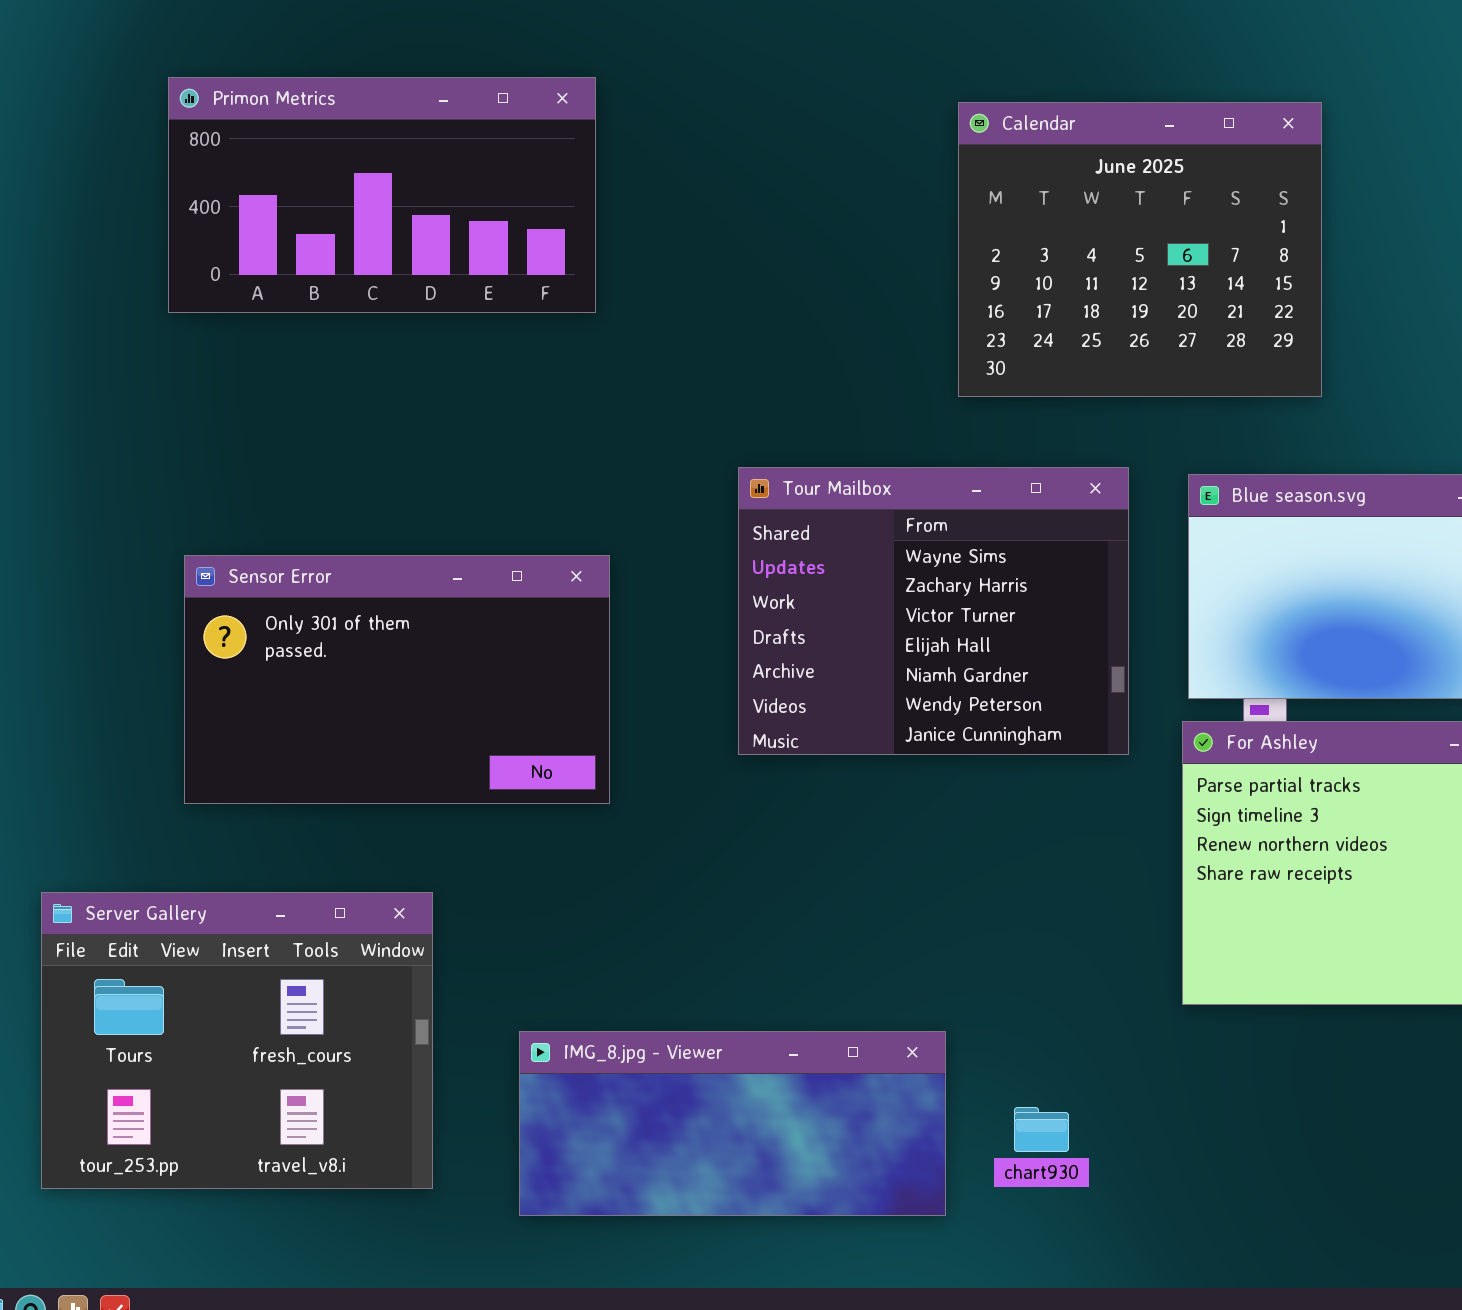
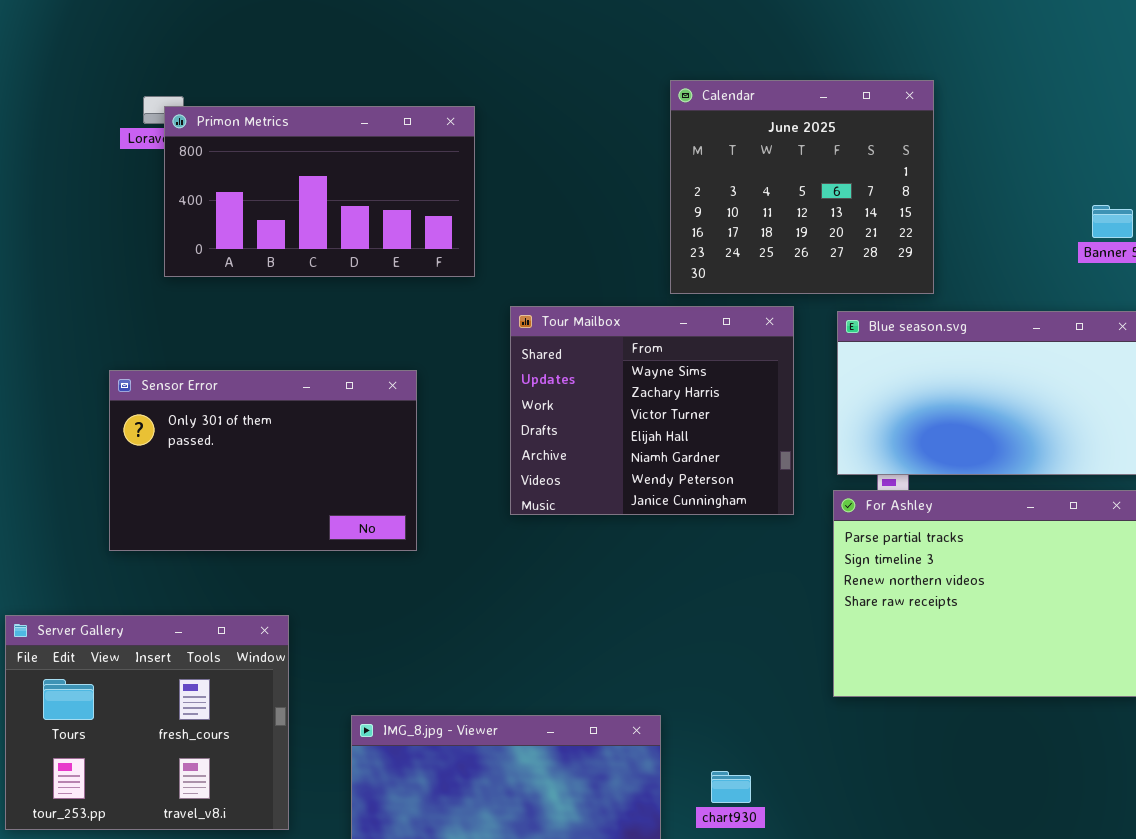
Primon Metrics: [168,77,596,313] -> [164,106,475,277], moved
Calendar: [958,102,1322,397] -> [670,80,934,294], moved

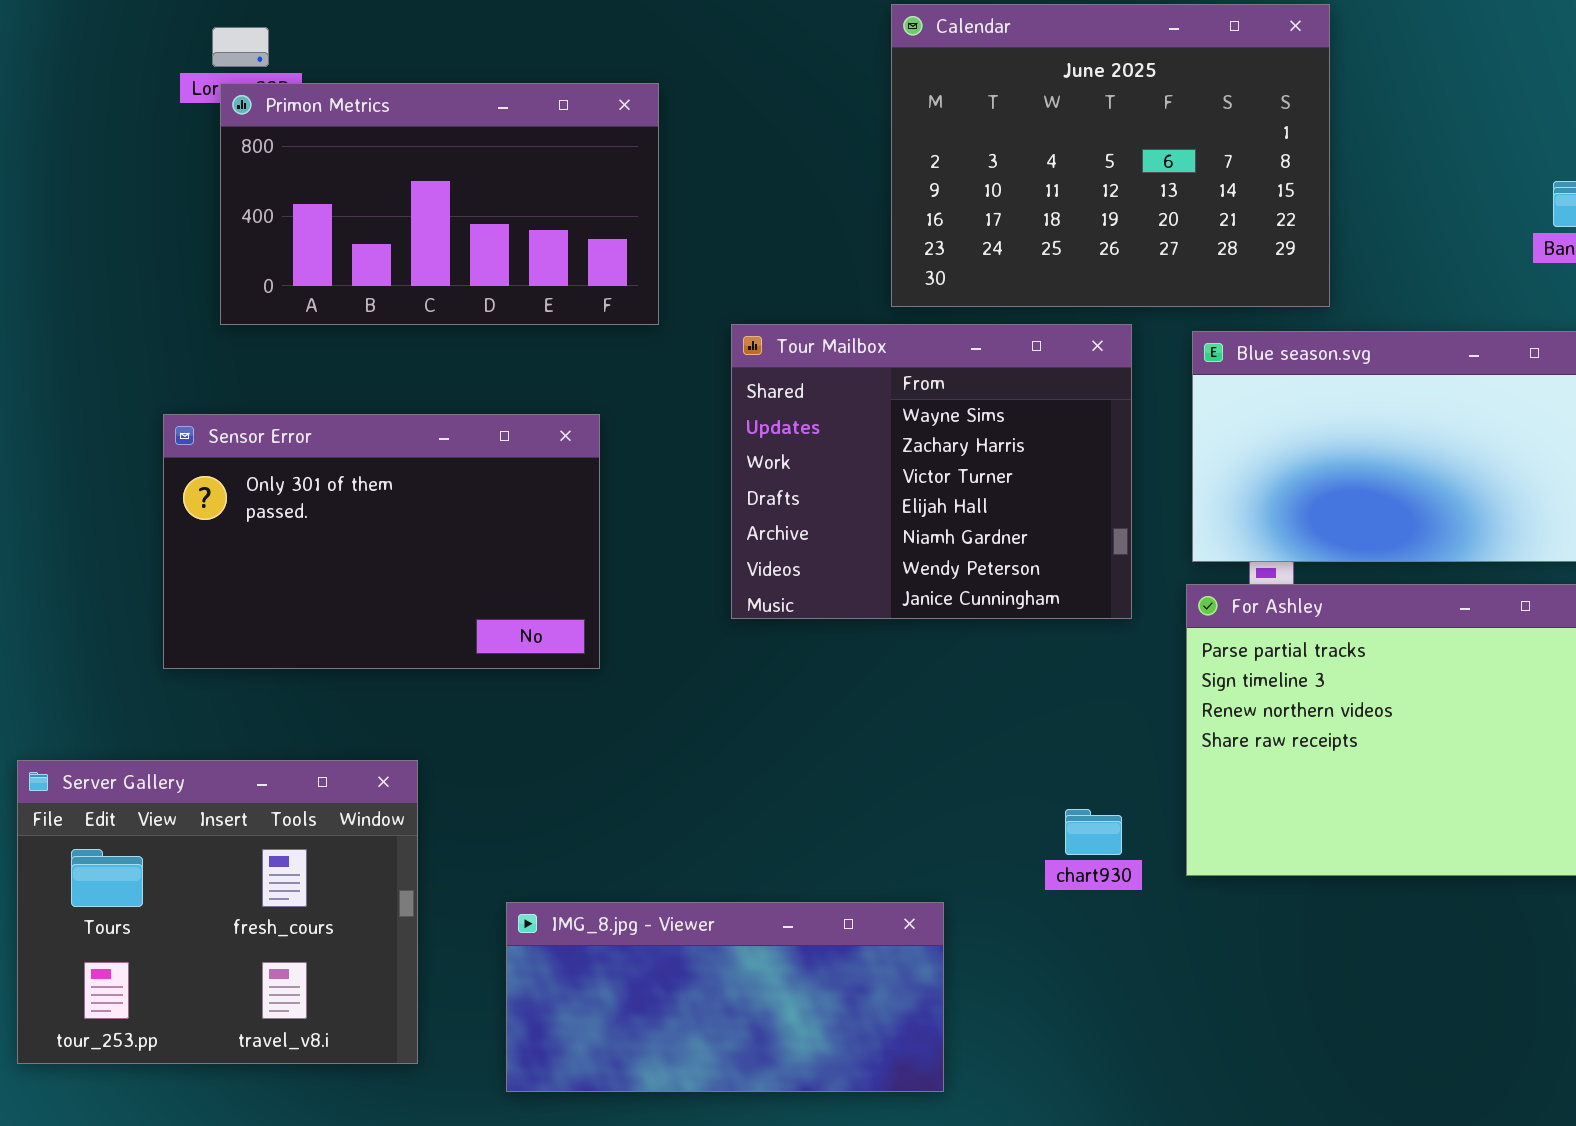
Calendar: [670,80,934,294] -> [891,4,1330,307], resized
Primon Metrics: [164,106,475,277] -> [220,83,659,325], moved
chart930: [711,771,751,803] -> [1065,809,1122,855], moved

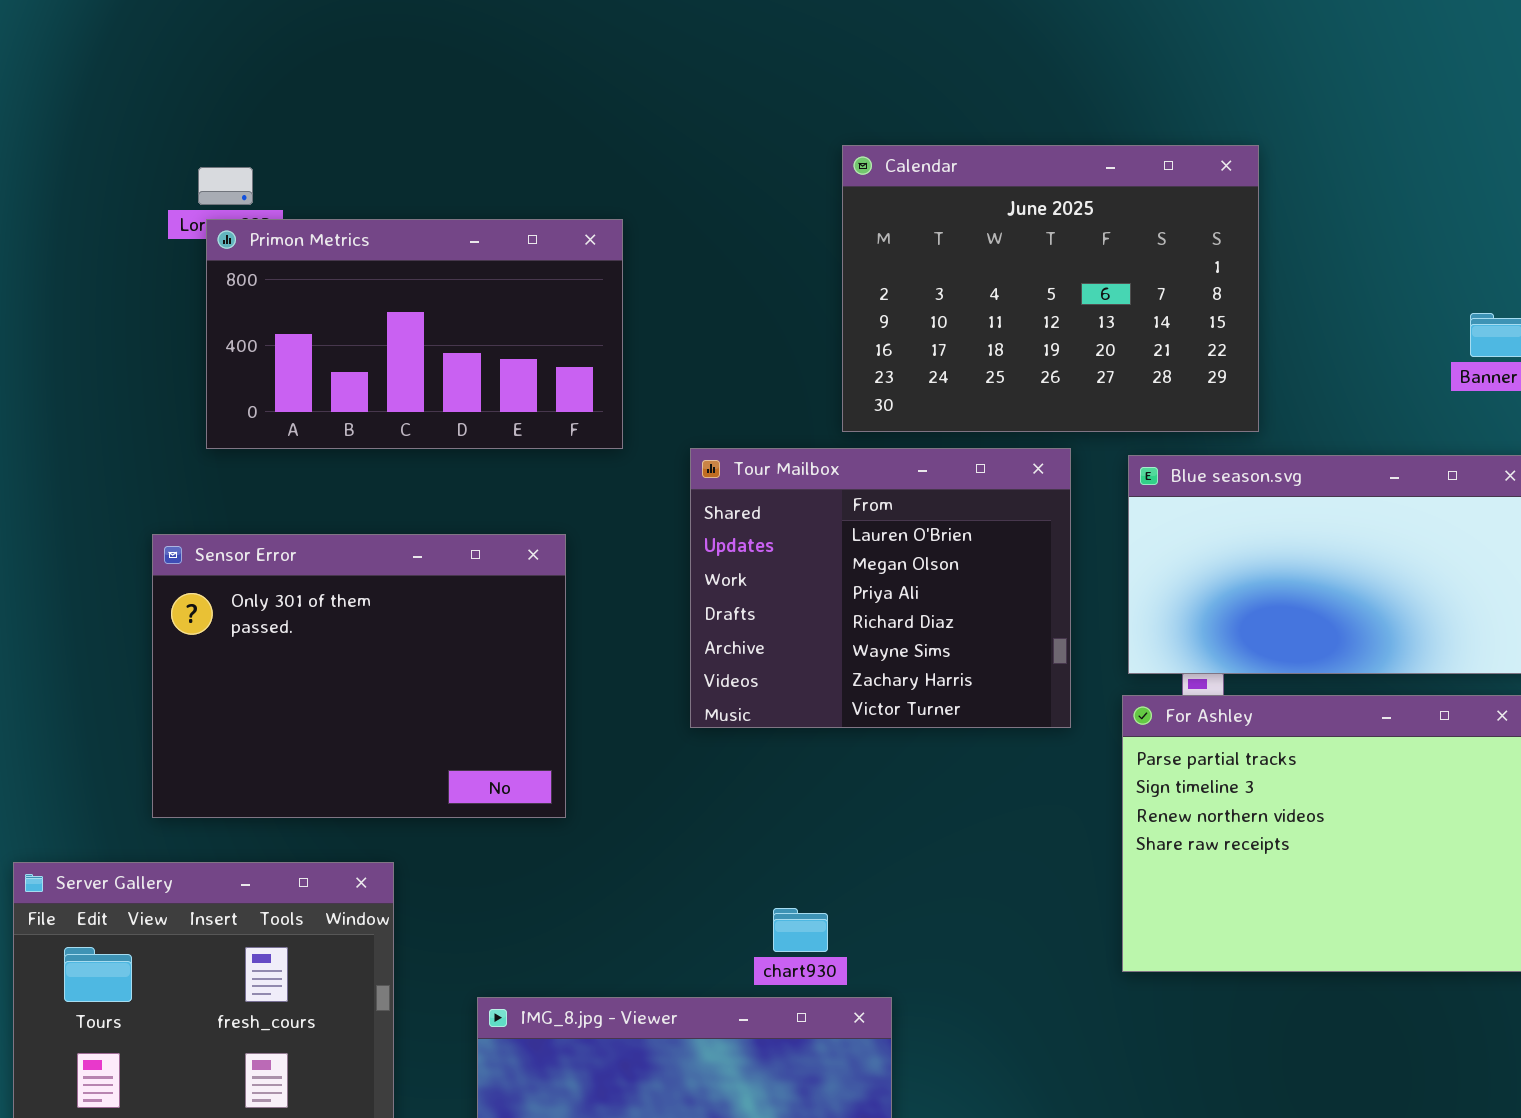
Tour Mailbox: [731,324,1132,619] -> [690,448,1071,728], scrolled up 4 rows
Sensor Error: [163,414,600,669] -> [152,534,566,818], resized
chart930: [1065,809,1122,855] -> [773,908,828,952], moved

